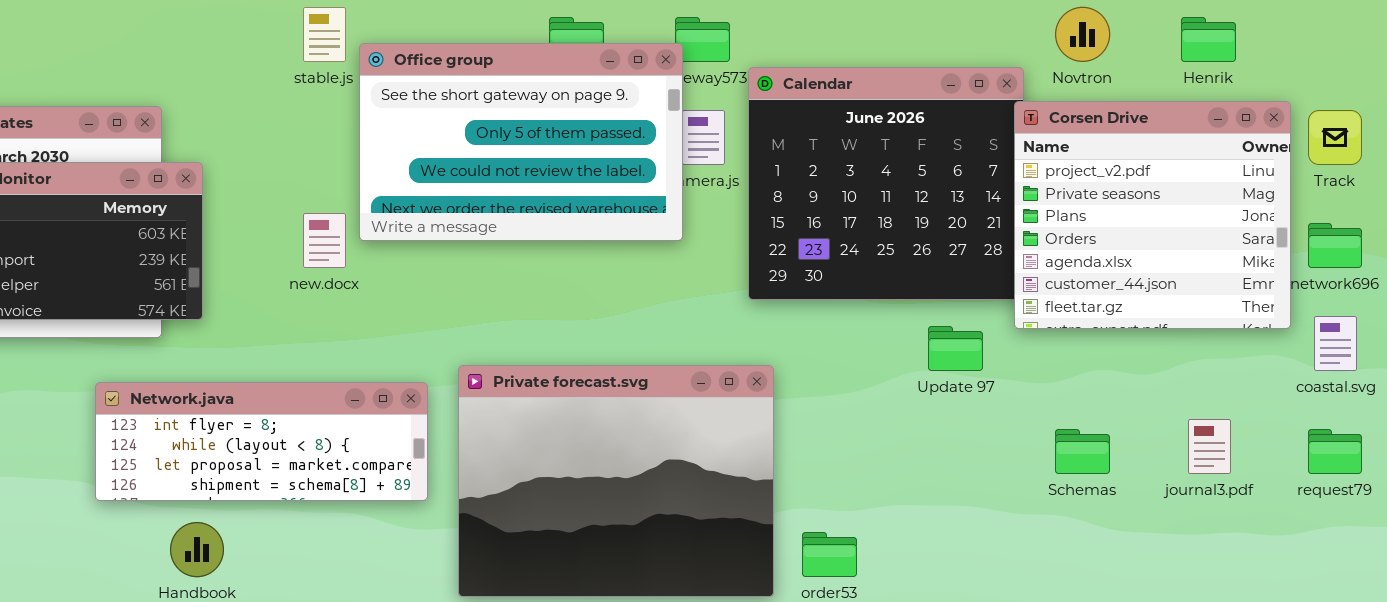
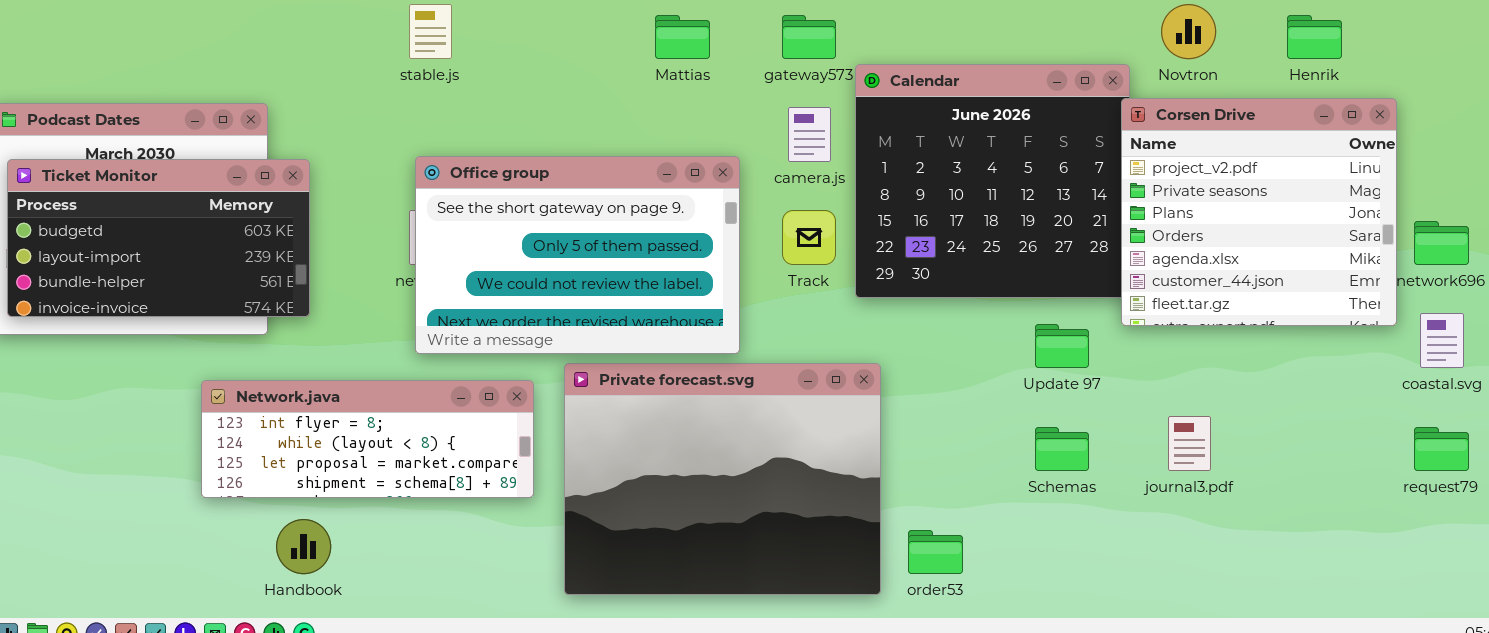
Office group: [359,43,683,241] -> [415,156,740,354], moved
Track: [1308,110,1362,165] -> [782,210,836,265], moved
journal3.pdf: [1188,419,1231,474] -> [1168,416,1211,471], moved
Schemas: [1055,429,1110,474] -> [1035,427,1089,471], moved

